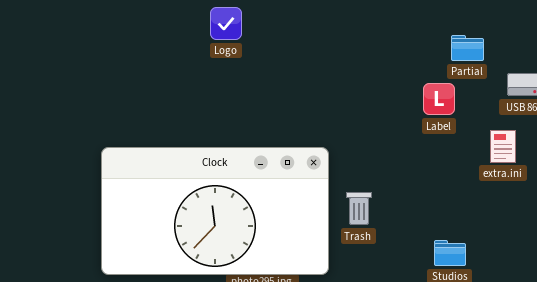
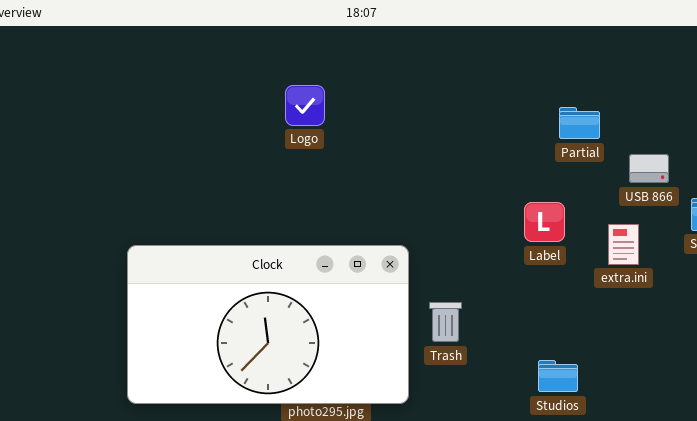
Logo: [210,7,242,40] -> [285,85,325,126], moved
Label: [423,83,455,115] -> [524,202,565,242], moved

